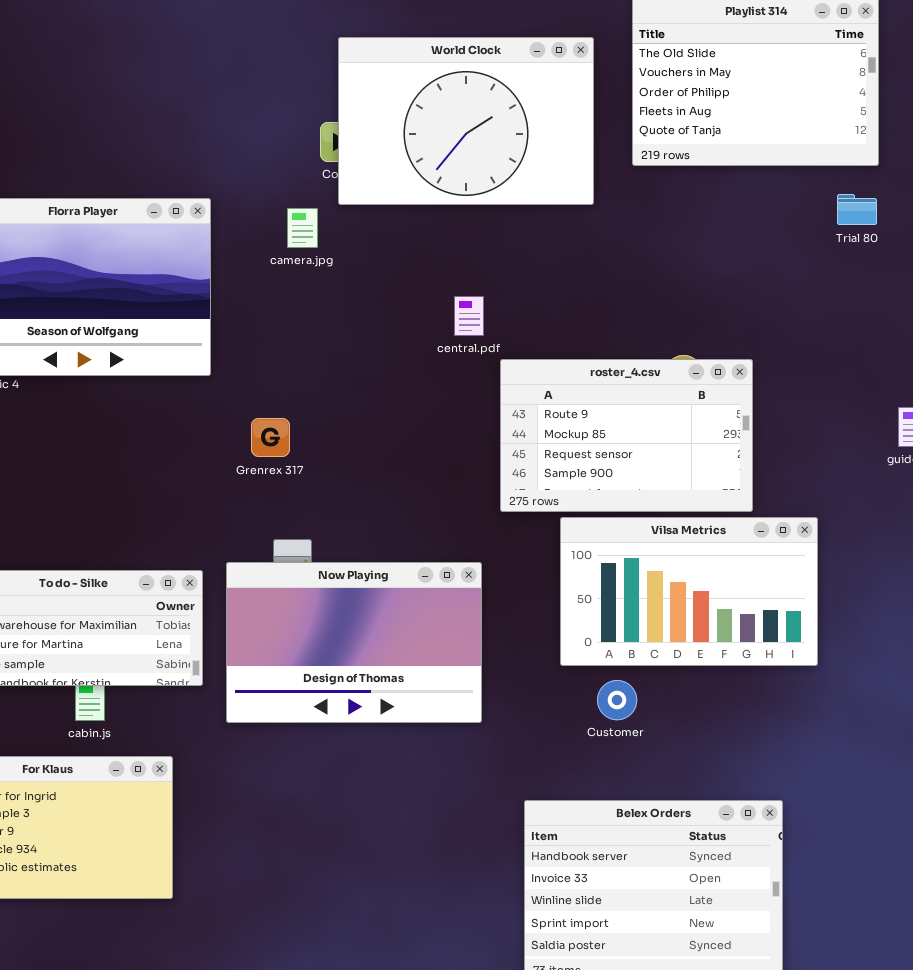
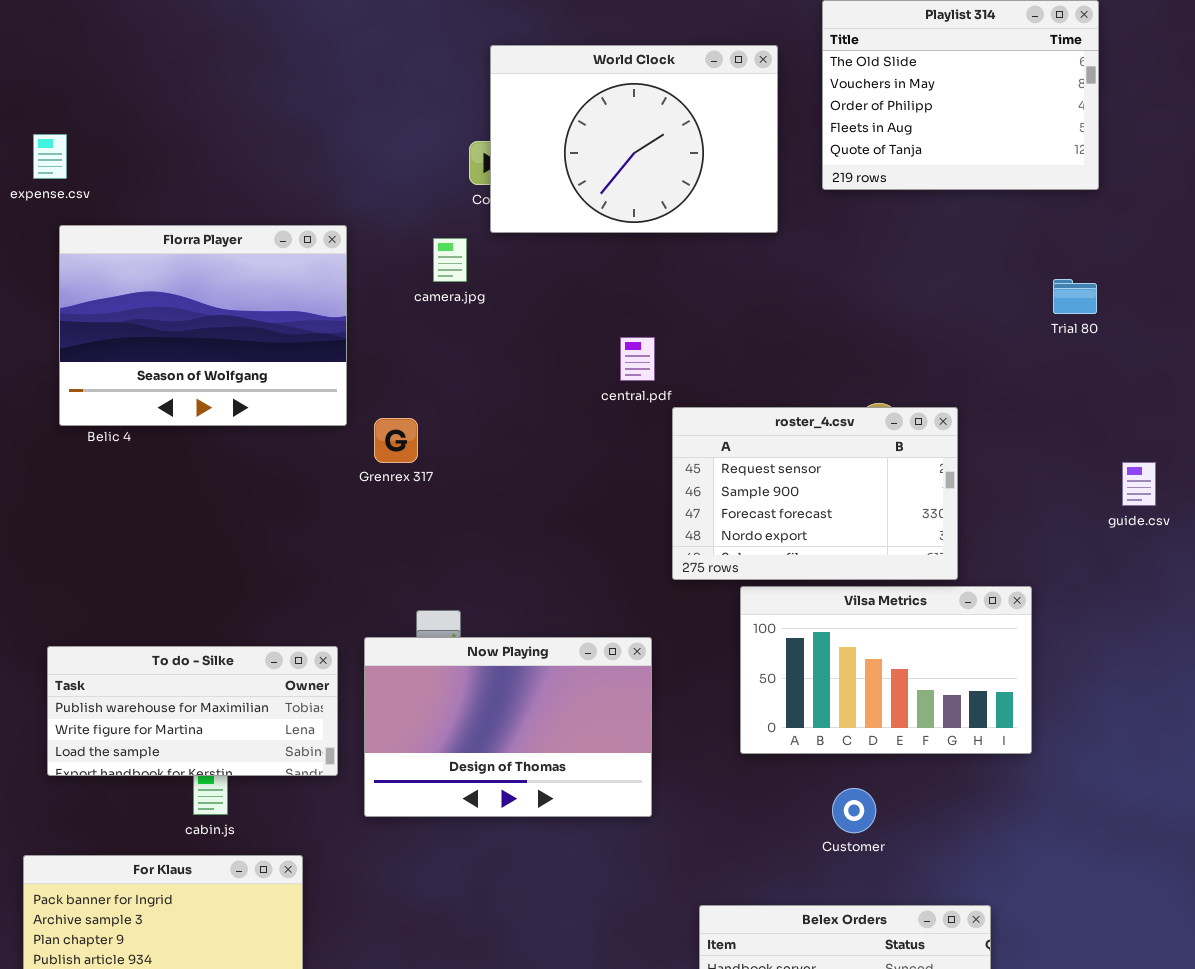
Trial 80: [837,194,877,225] -> [1053,279,1097,314], moved
roster_4.csv: [500,359,753,512] -> [672,407,958,580], scrolled down 2 rows
Grenrex 317: [251,418,290,457] -> [374,418,418,463], moved
Customer: [597,680,637,720] -> [832,788,876,833], moved

